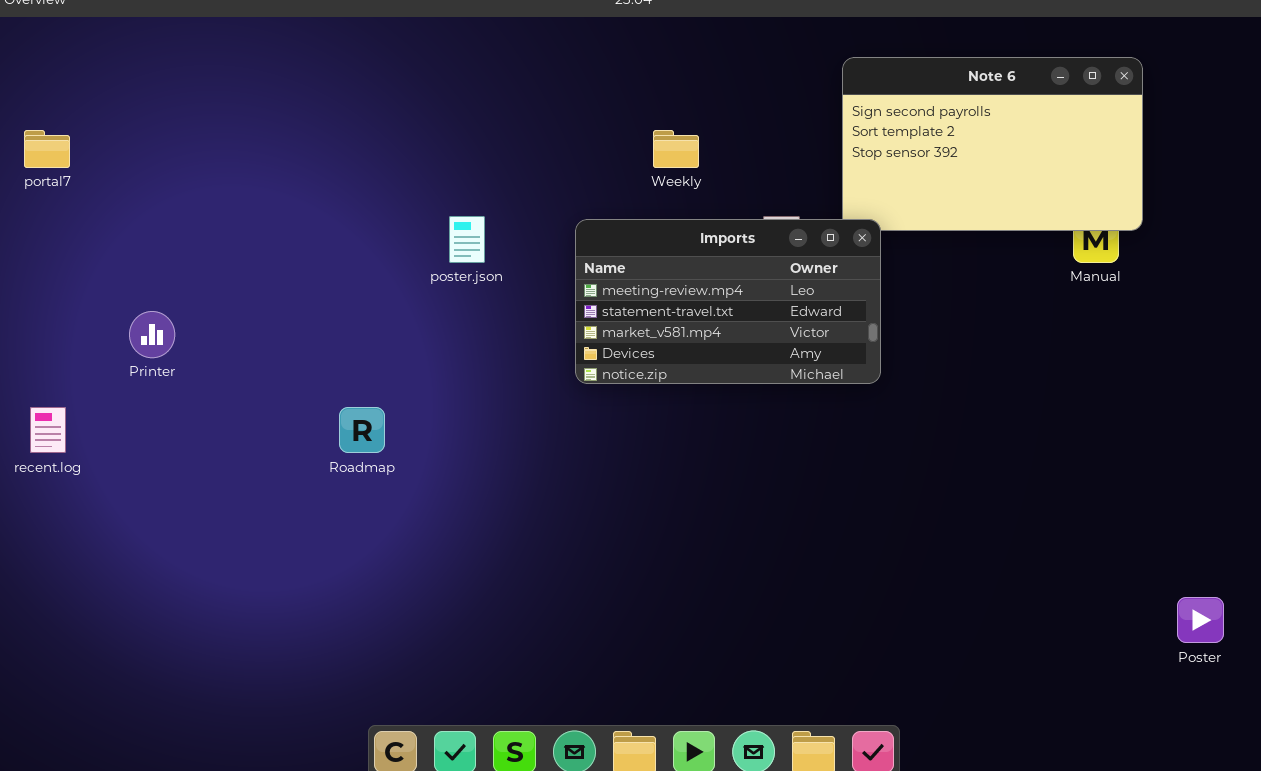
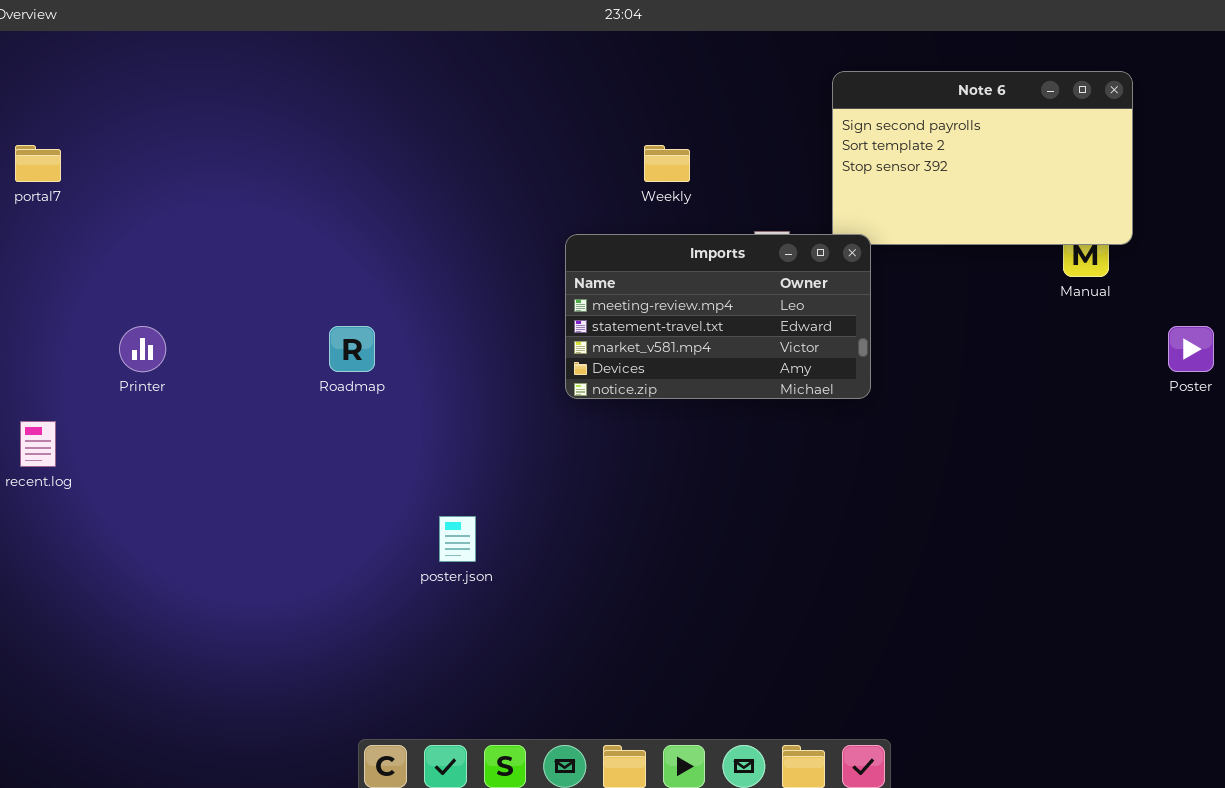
poster.json: [449,216,485,263] -> [439,516,476,562], moved
Roadmap: [339,407,385,453] -> [329,326,375,372], moved
Poster: [1177,597,1224,643] -> [1168,326,1214,372], moved

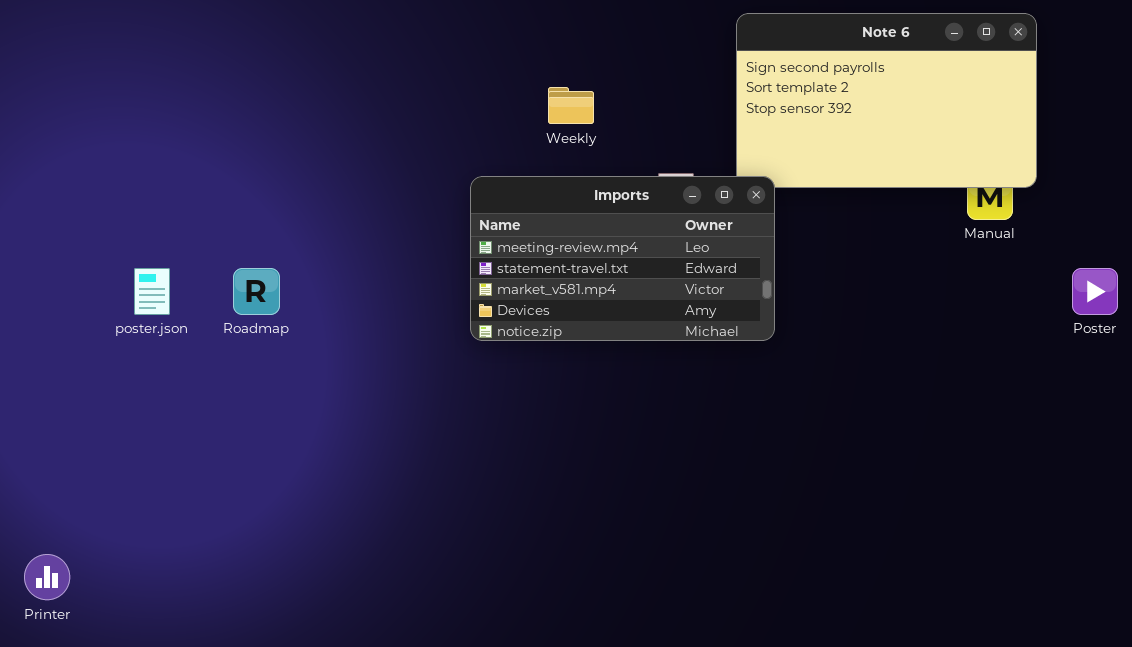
Printer: [119,326,166,372] -> [24,554,70,600], moved
poster.json: [439,516,476,562] -> [134,268,170,315], moved

